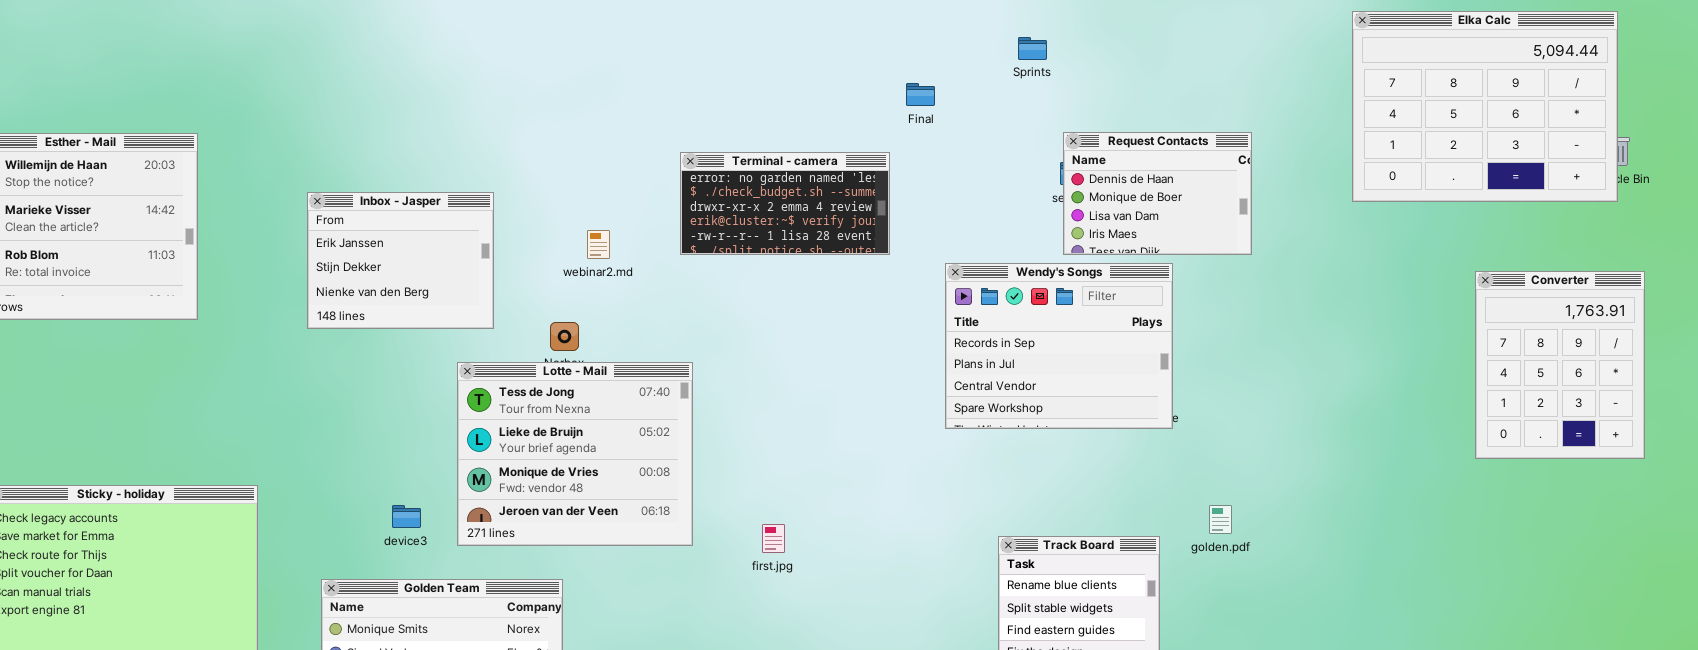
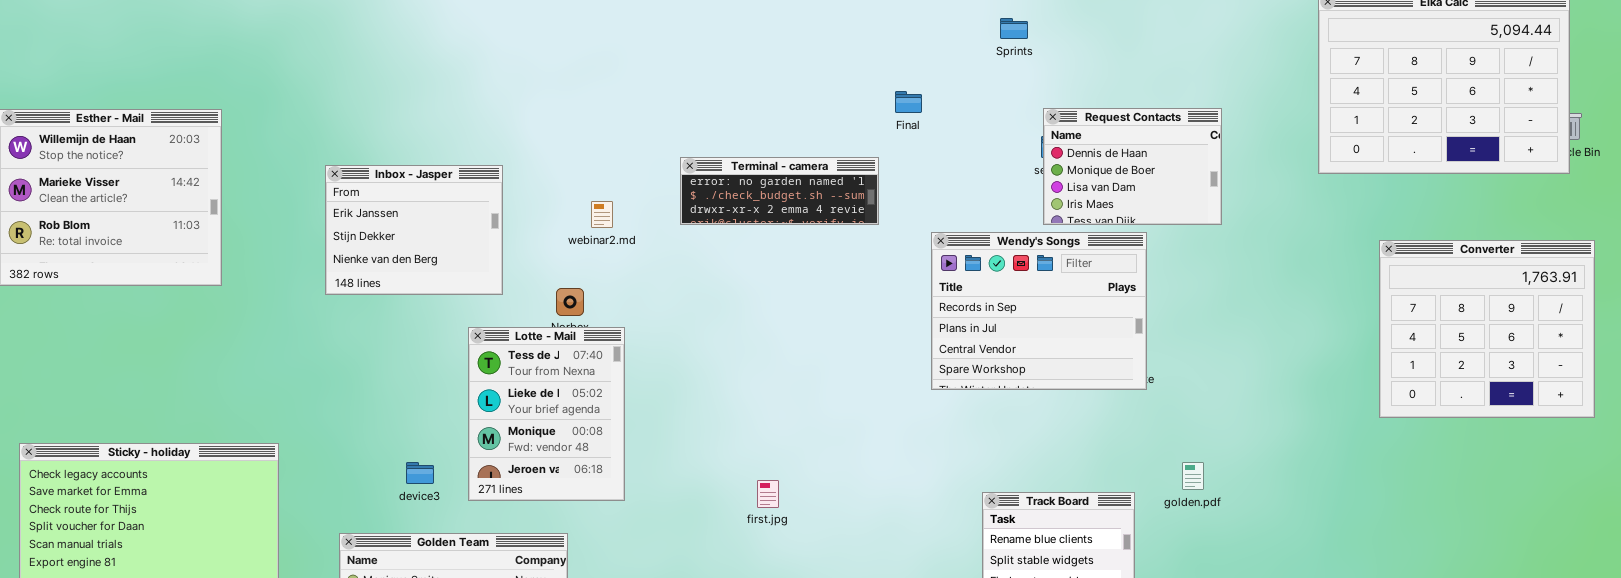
Final: [906,83,935,106] -> [895,91,922,113], moved
Terminal - camera: [680,152,890,255] -> [680,157,879,225], resized
Converter: [1475,271,1645,459] -> [1379,240,1595,418], resized
Lotte - Mail: [457,362,693,546] -> [468,327,625,501], resized

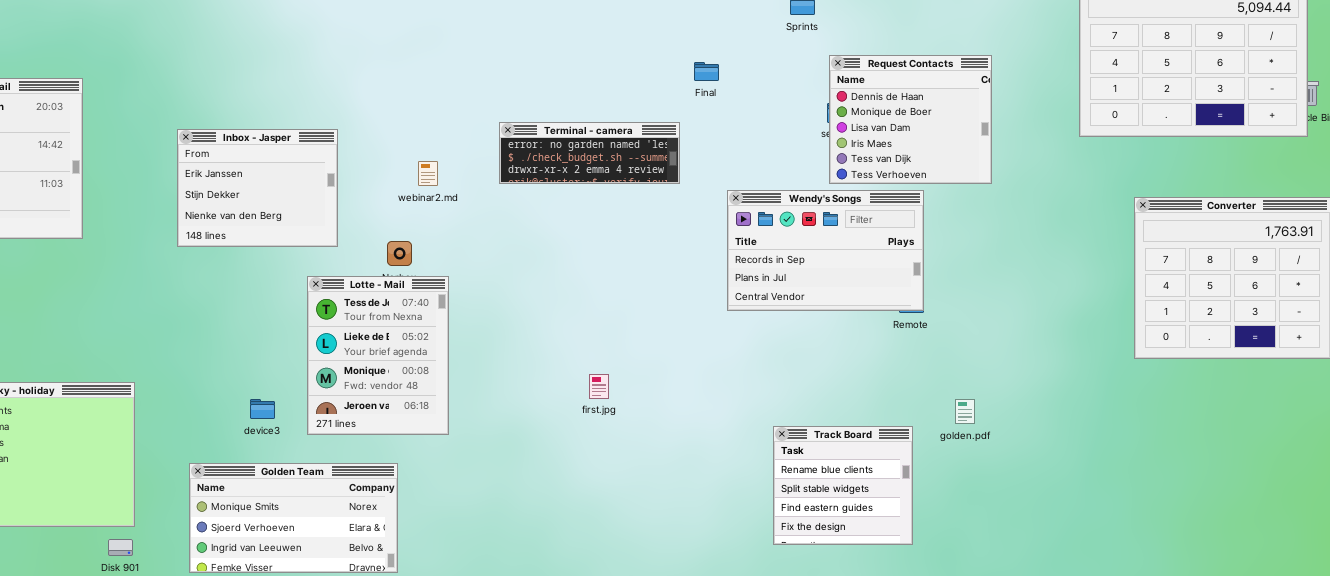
Request Contacts: [1043,108,1222,225] -> [829,55,992,184], resized
Wendy's Songs: [931,232,1147,390] -> [727,190,924,311], resized
first.jpg: [757,480,779,508] -> [589,374,609,399], moved

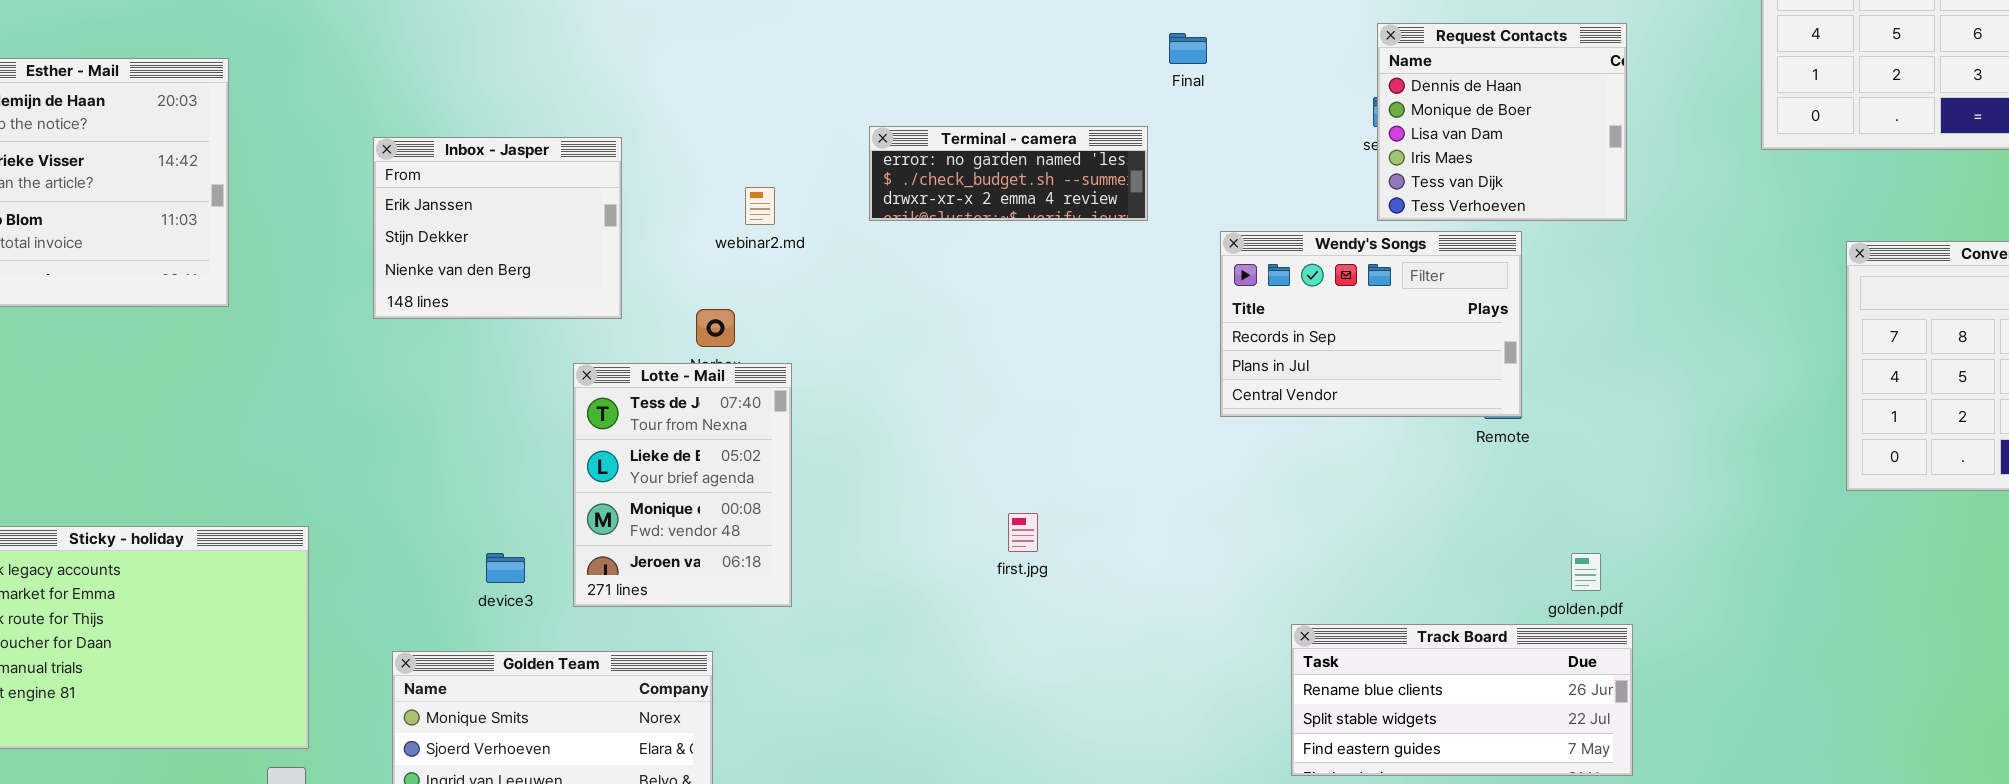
Track Board: [773,426,913,545] -> [1291,624,1633,776], resized

